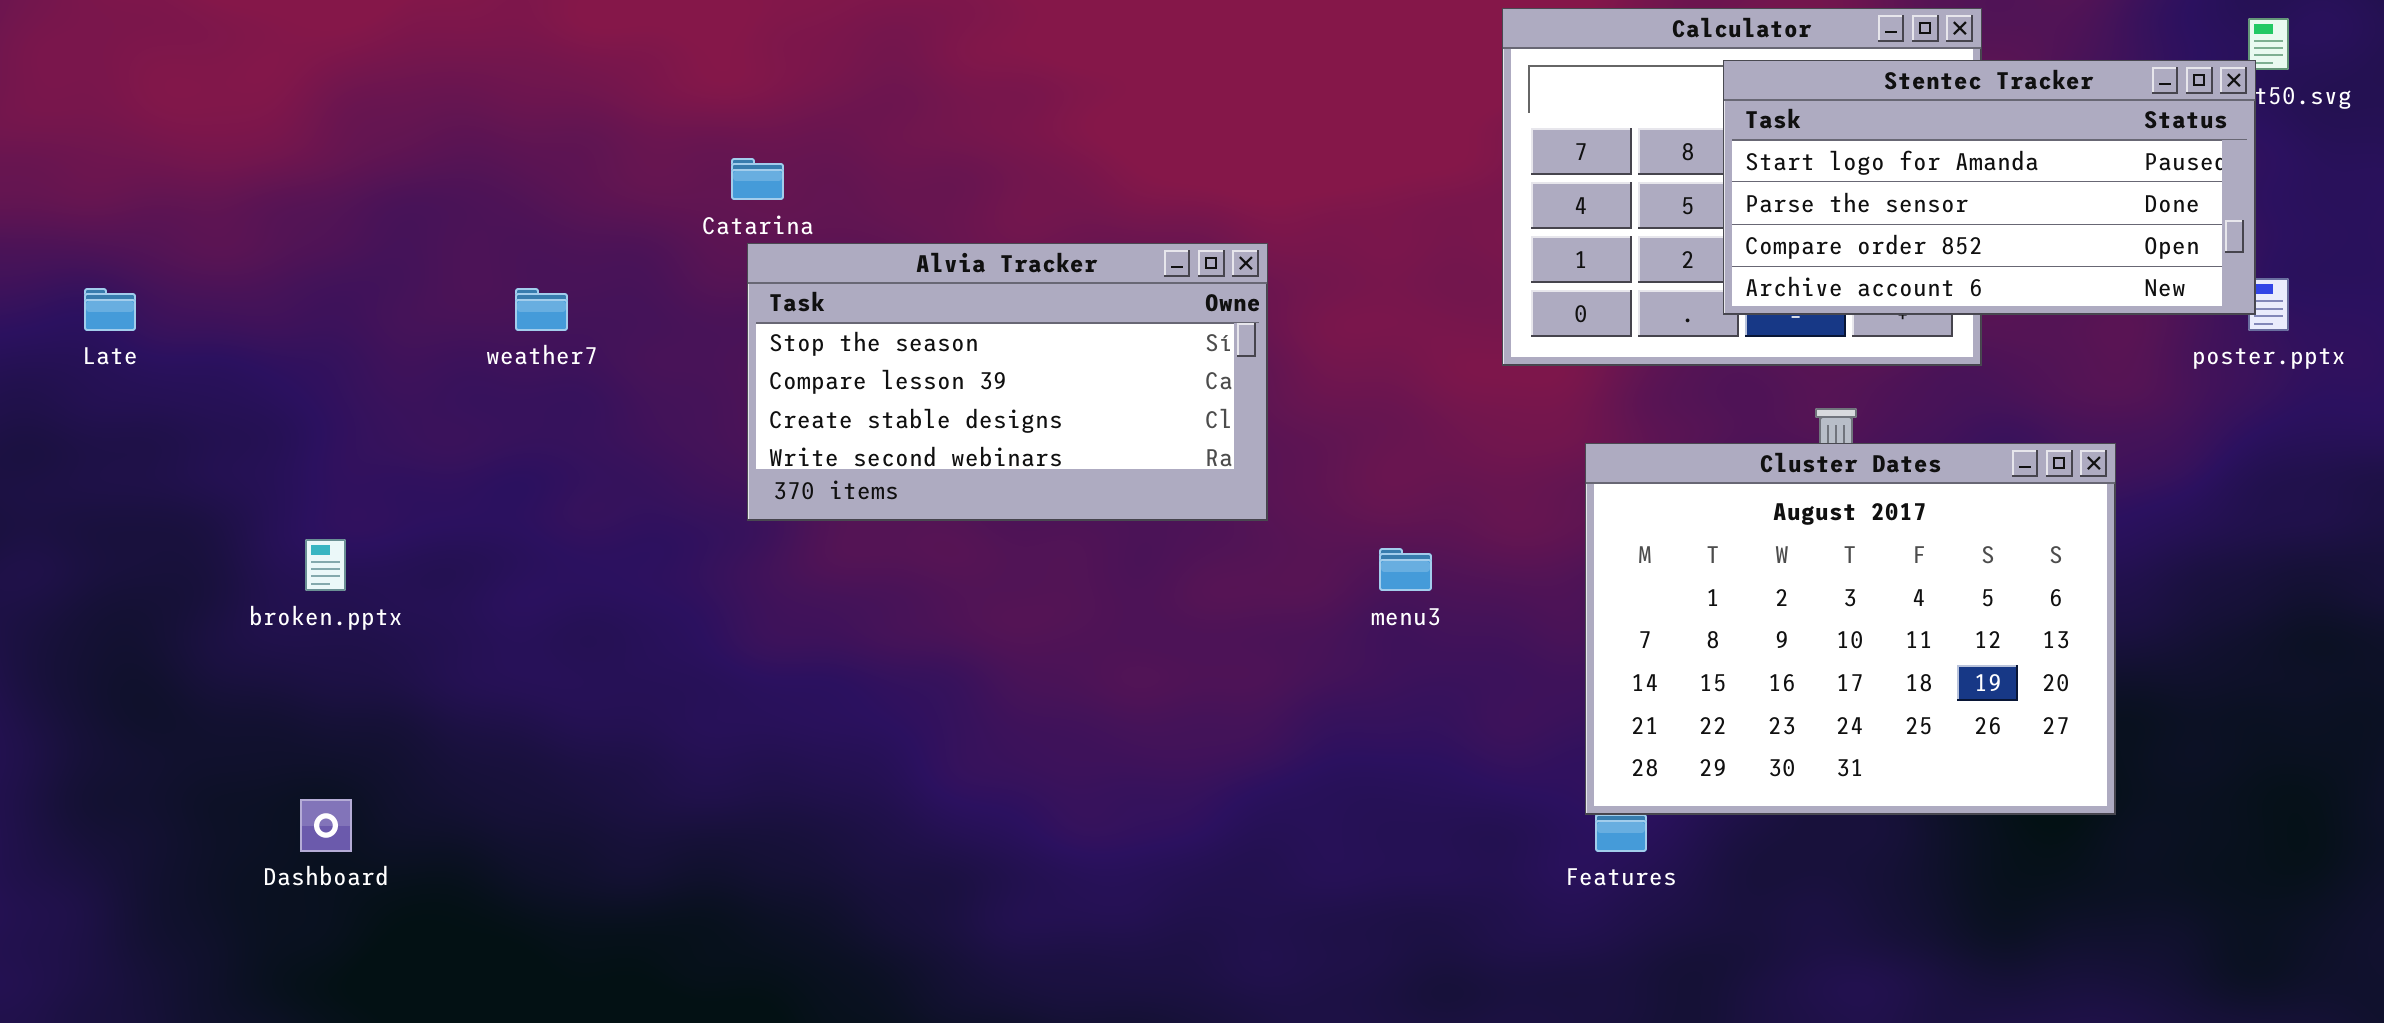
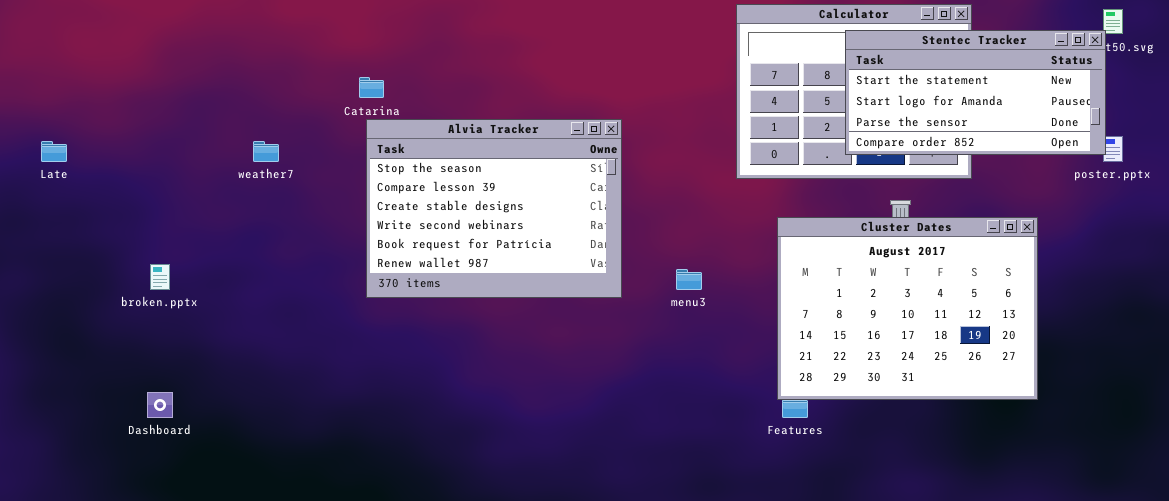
Stentec Tracker: [1723,60,2256,315] -> [845,30,1106,155], scrolled up 1 row
Alvia Tracker: [747,243,1268,521] -> [366,119,622,298], resized

